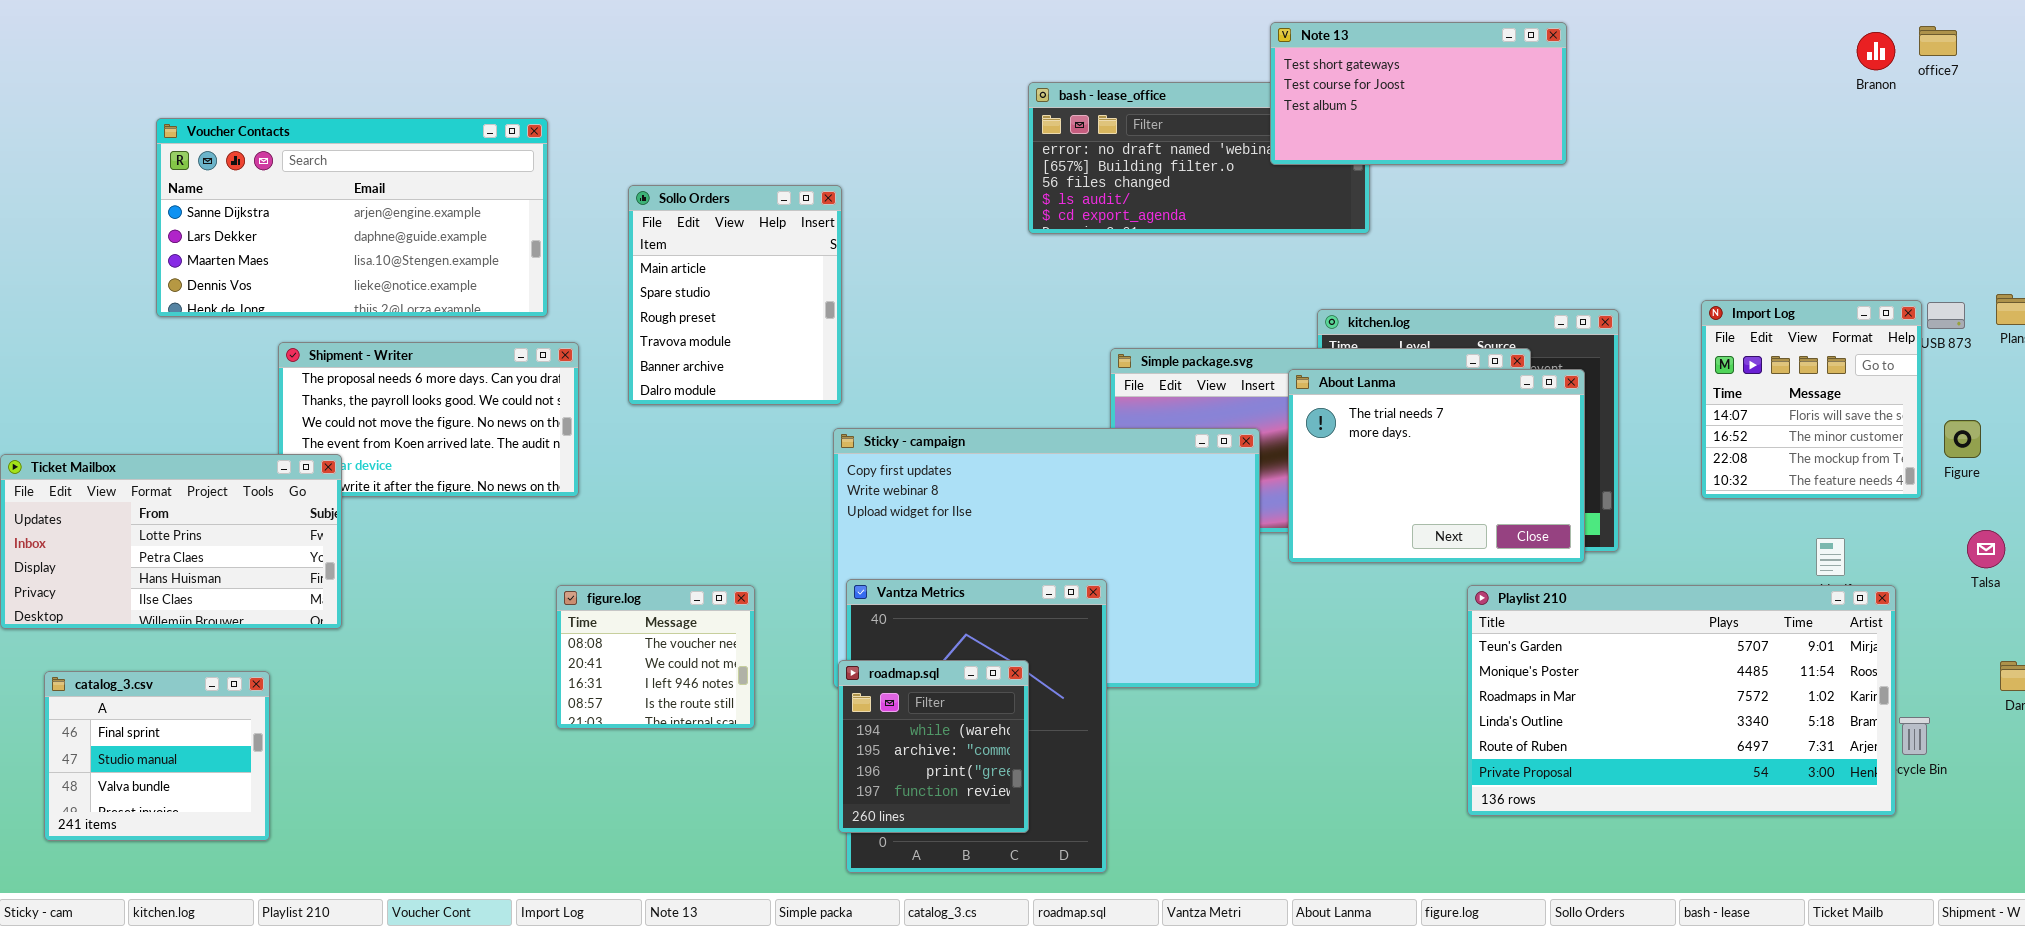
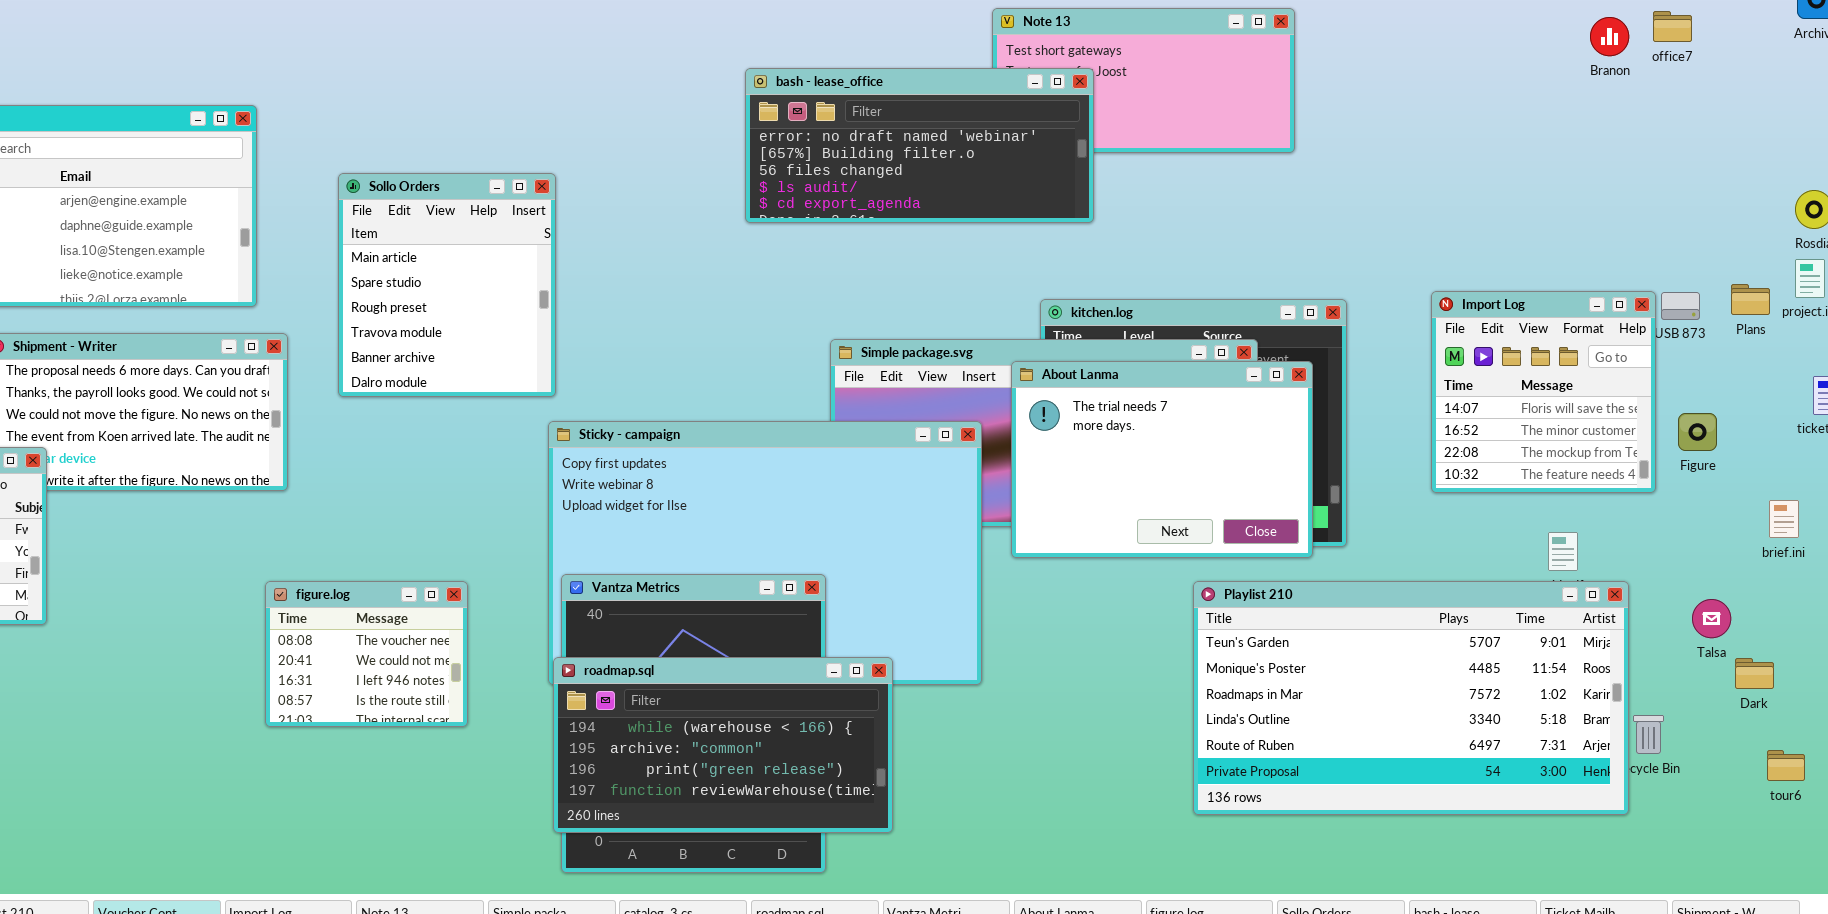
bash - lease_office: [1028,82,1370,234] -> [745,68,1094,223], raised
Talsa: [1967,530,2005,568] -> [1692,599,1731,638], moved
roadmap.sql: [838,660,1029,833] -> [553,657,893,833], resized

